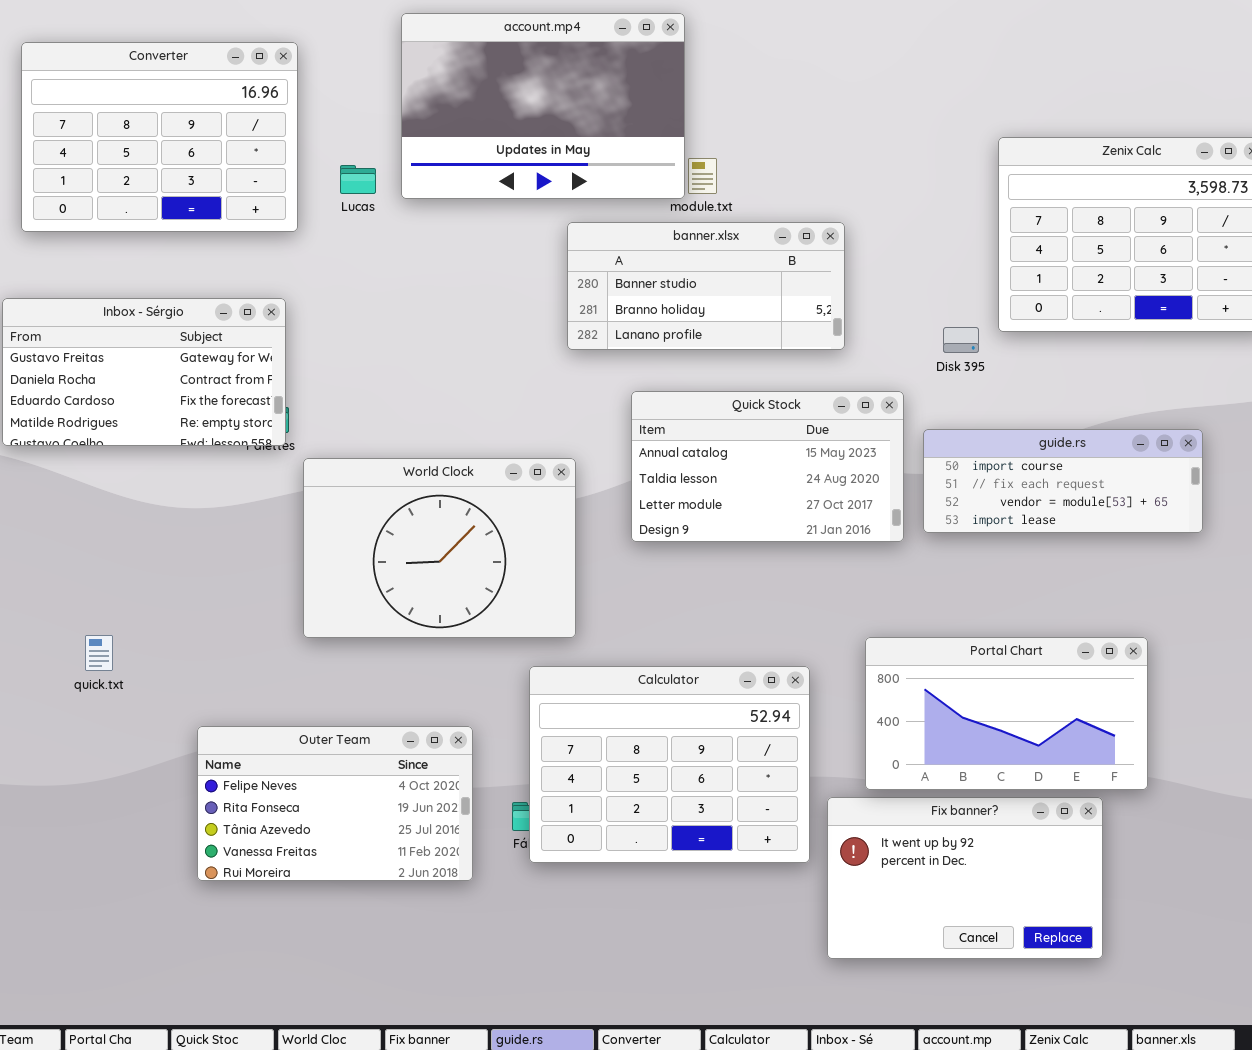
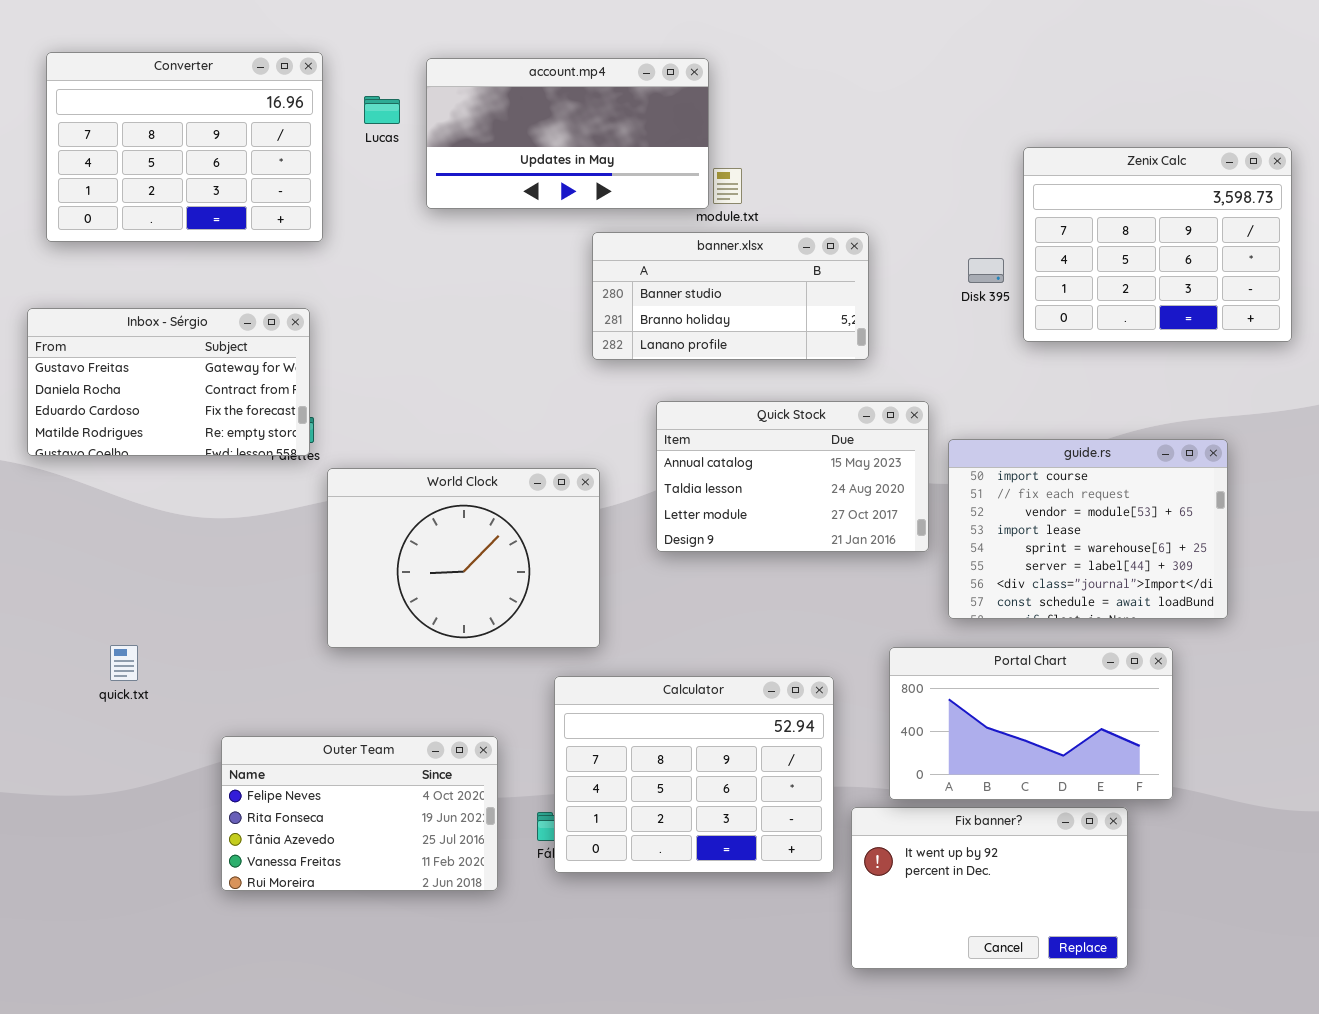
account.mp4: [401,13,685,199] -> [426,58,709,209], resized
Lucas: [340,165,376,194] -> [364,96,400,124], moved
Disk 395: [943,327,979,353] -> [968,258,1004,283], moved
guide.rs: [923,429,1203,533] -> [948,439,1228,619], resized

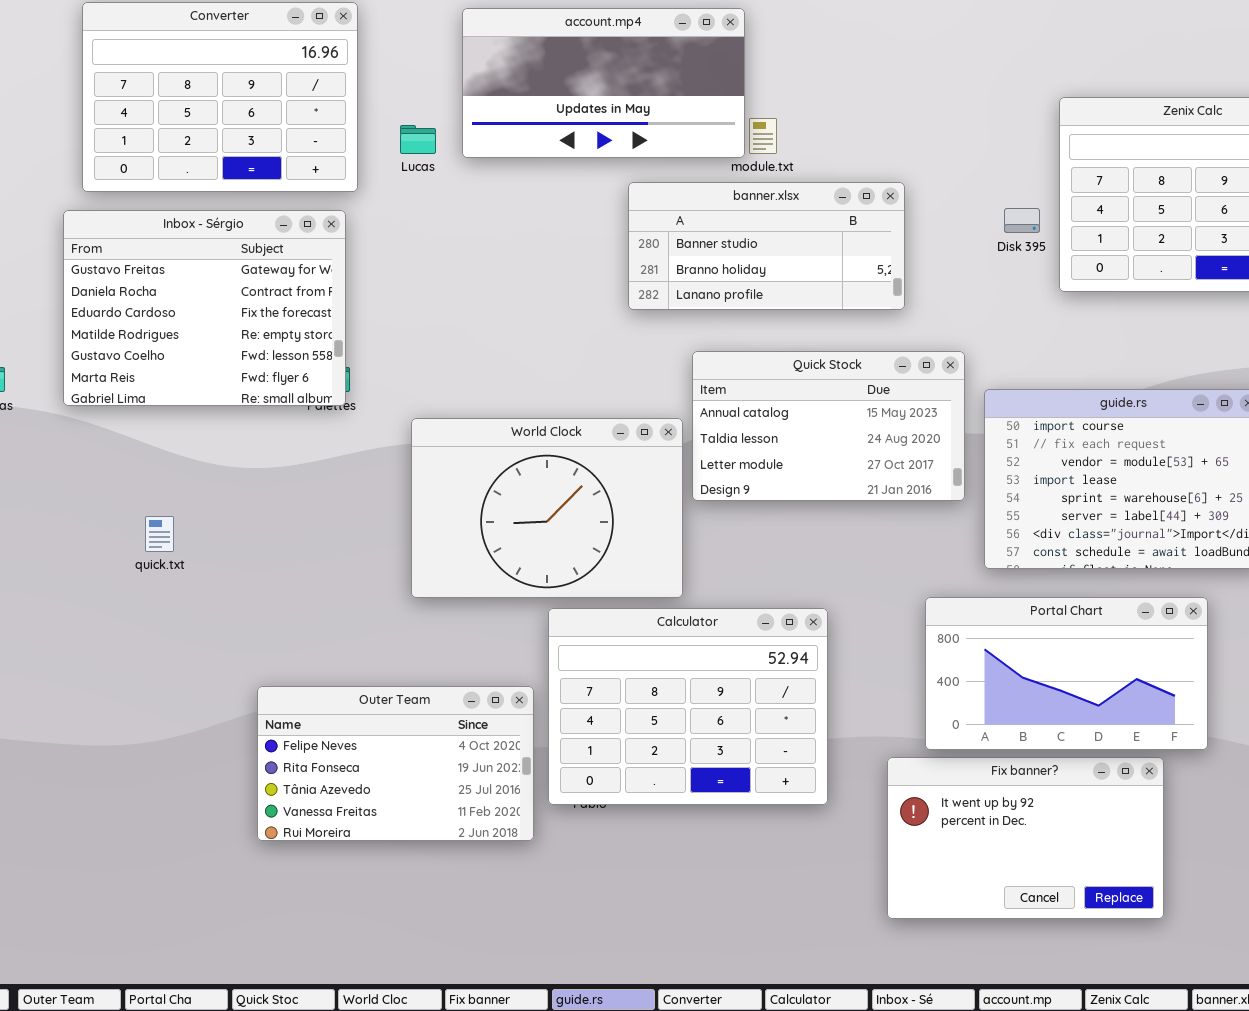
Lucas: [364,96,400,124] -> [400,125,436,154], moved
Inbox - Sérgio: [27,308,310,456] -> [63,210,346,406], resized
World Clock: [327,468,600,648] -> [411,418,683,598], moved
quick.txt: [110,645,138,681] -> [145,516,174,552], moved
Calculator: [554,676,834,873] -> [548,608,828,805], moved

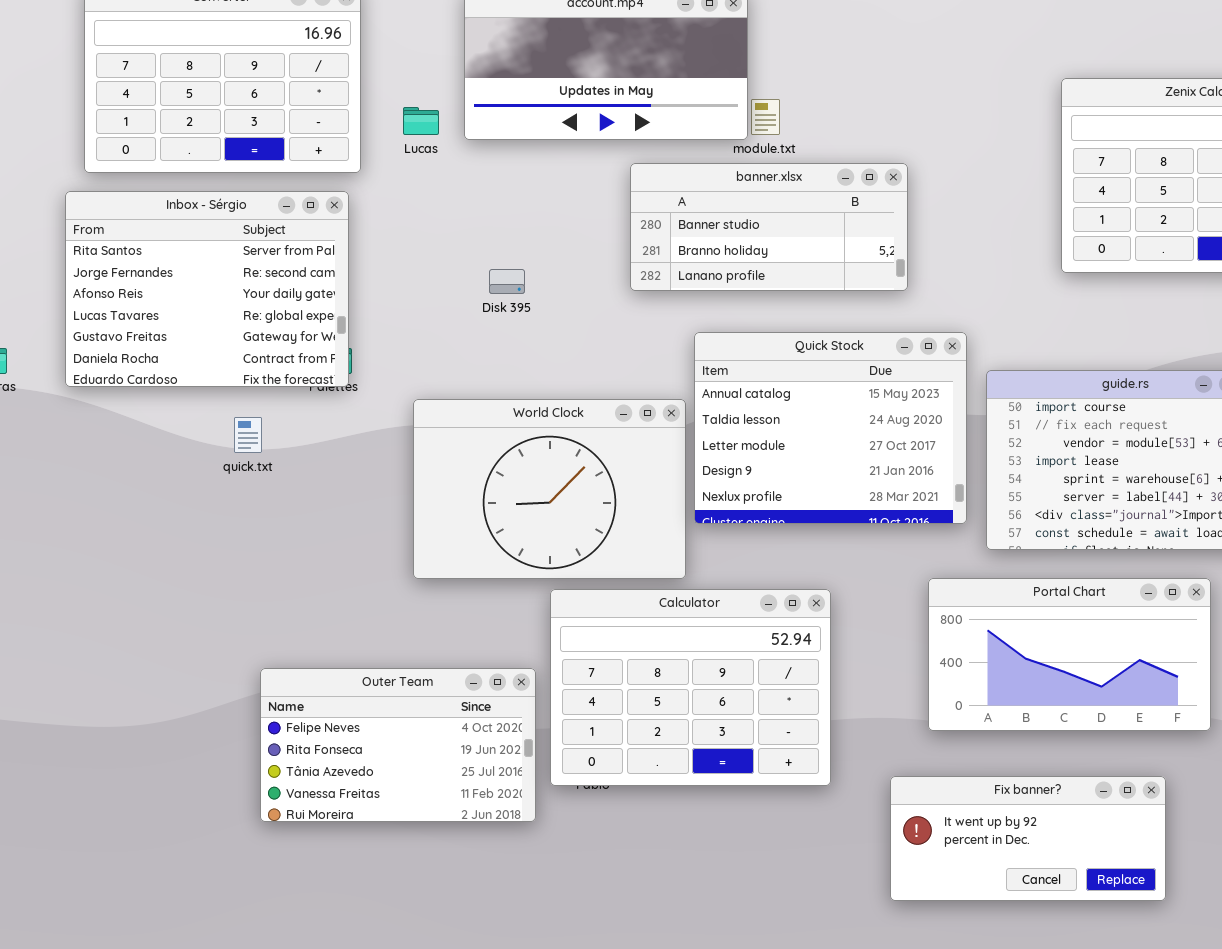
Disk 395: [1004,208,1040,233] -> [489,269,525,294], moved
Inbox - Sérgio: [63,210,346,406] -> [65,191,349,387], scrolled up 4 rows
Quick Stock: [692,351,965,501] -> [694,332,967,524], resized
quick.txt: [145,516,174,552] -> [234,417,262,453], moved
Fix banner?: [887,757,1164,919] -> [890,776,1166,901], resized

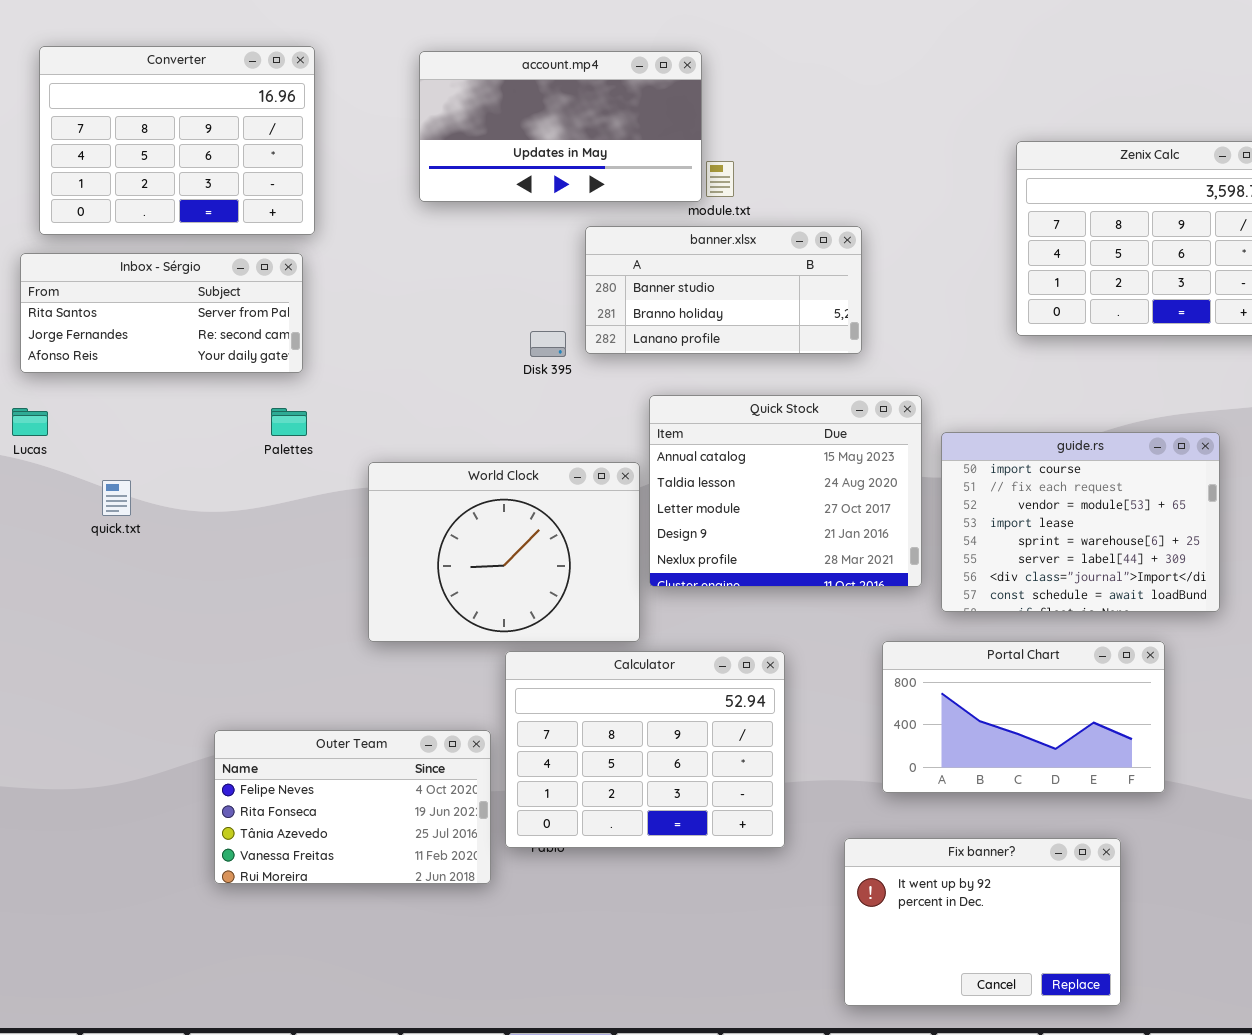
Lucas: [403,107,439,135] -> [12,408,48,436], moved
Inbox - Sérgio: [65,191,349,387] -> [20,253,303,373], resized
Disk 395: [489,269,525,294] -> [530,331,566,357], moved
quick.txt: [234,417,262,453] -> [102,480,131,516], moved
Fix banner?: [890,776,1166,901] -> [844,838,1121,1006], resized

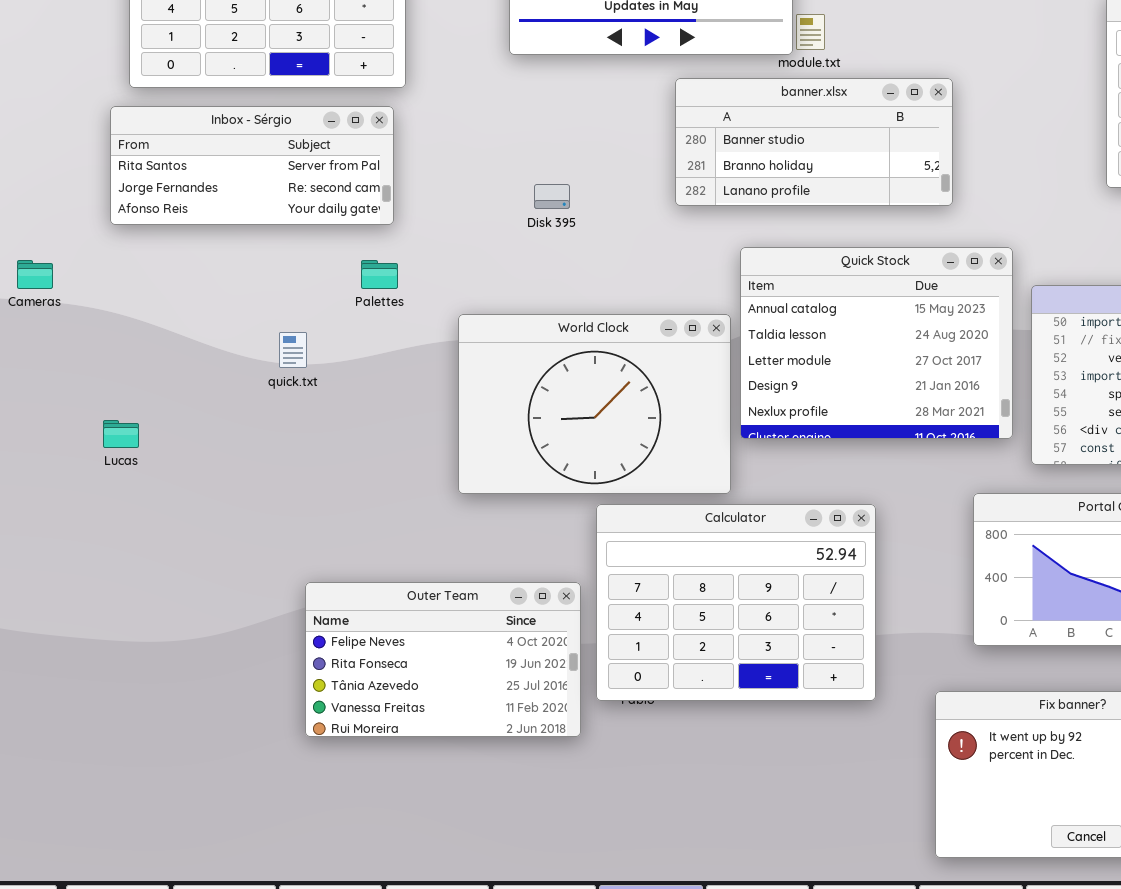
Disk 395: [530,331,566,357] -> [534,184,570,209], moved
Lucas: [12,408,48,436] -> [103,420,139,448], moved
quick.txt: [102,480,131,516] -> [279,332,307,368], moved

